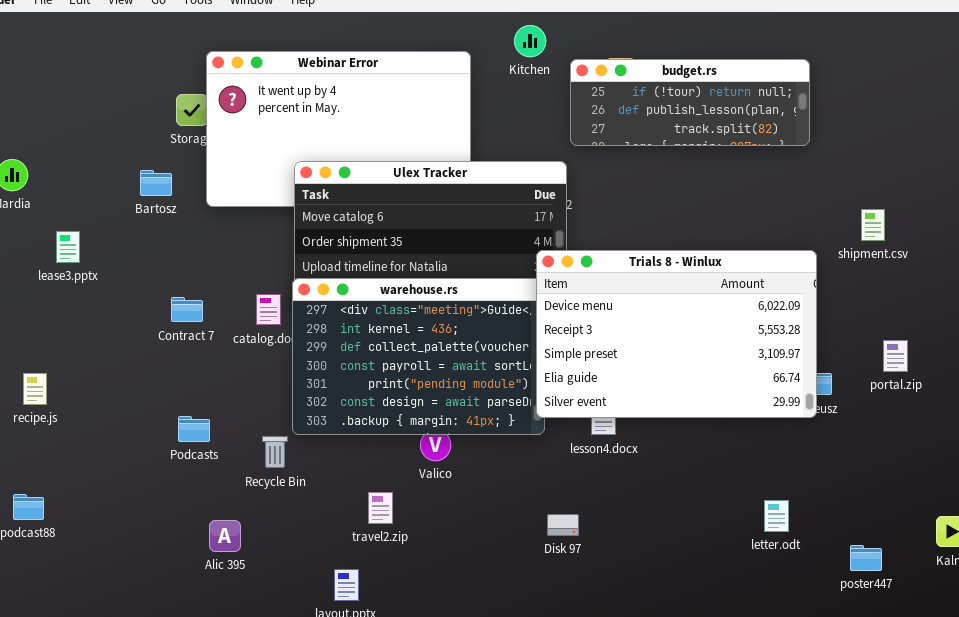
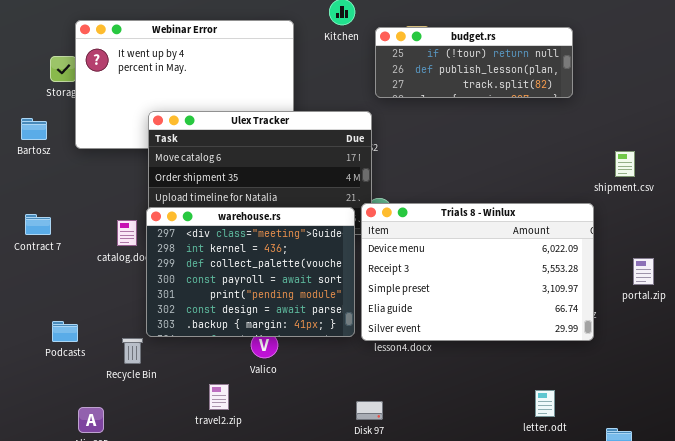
Trials 8 - Winlux: [536,250,817,418] -> [361,203,594,341], moved
Contract 7: [171,297,203,322] -> [25,214,51,235], moved

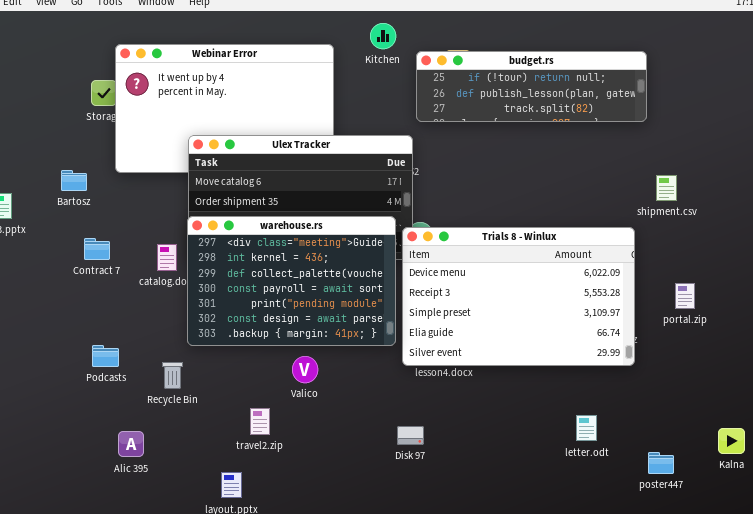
budget.rs: [375,27,573,98] -> [416,51,647,122], resized
Bartosz: [21,118,47,140] -> [61,170,87,191], moved
warehouse.rs: [146,207,355,337] -> [187,216,396,346], moved
Contract 7: [25,214,51,235] -> [84,238,110,260], moved

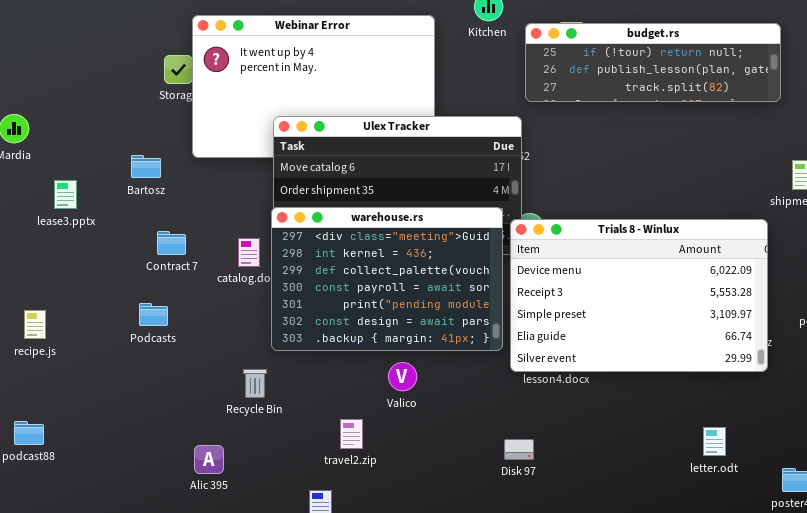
Podcasts: [92,345,119,367] -> [139,303,168,326], moved

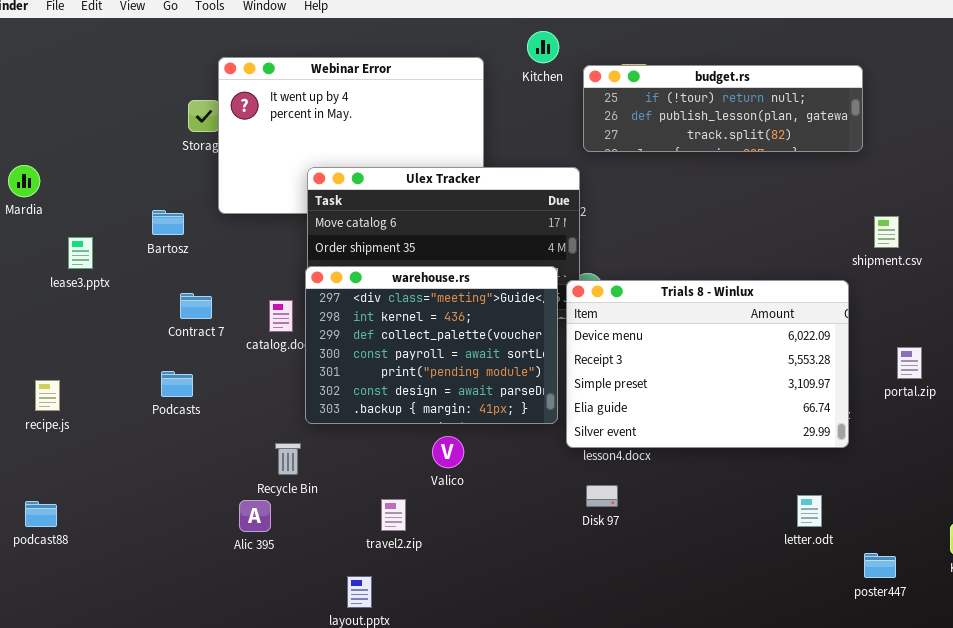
letter.odt: [703,427,726,456] -> [797,495,822,527], moved
Disk 97: [504,439,534,460] -> [586,485,618,507], moved
Alic 395: [194,445,224,474] -> [239,500,271,532], moved

